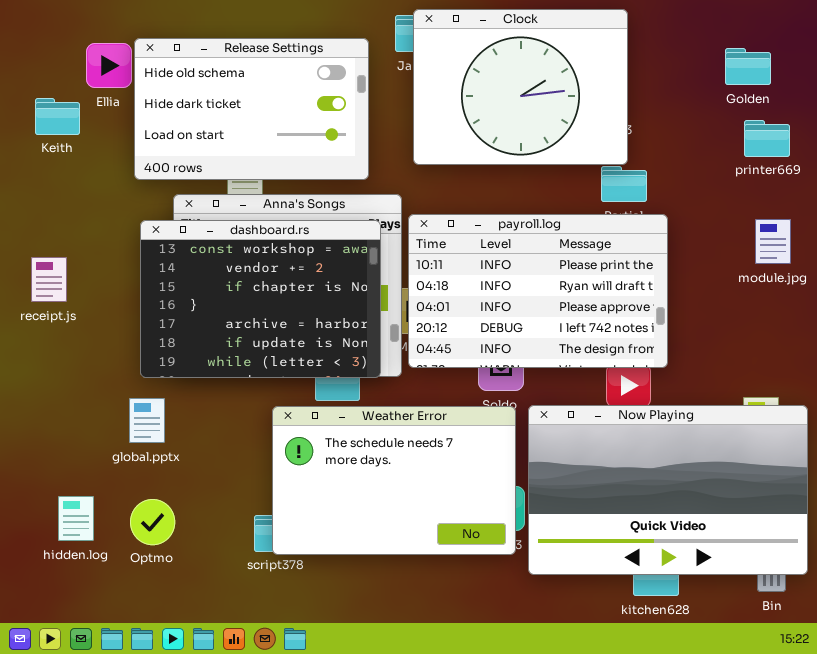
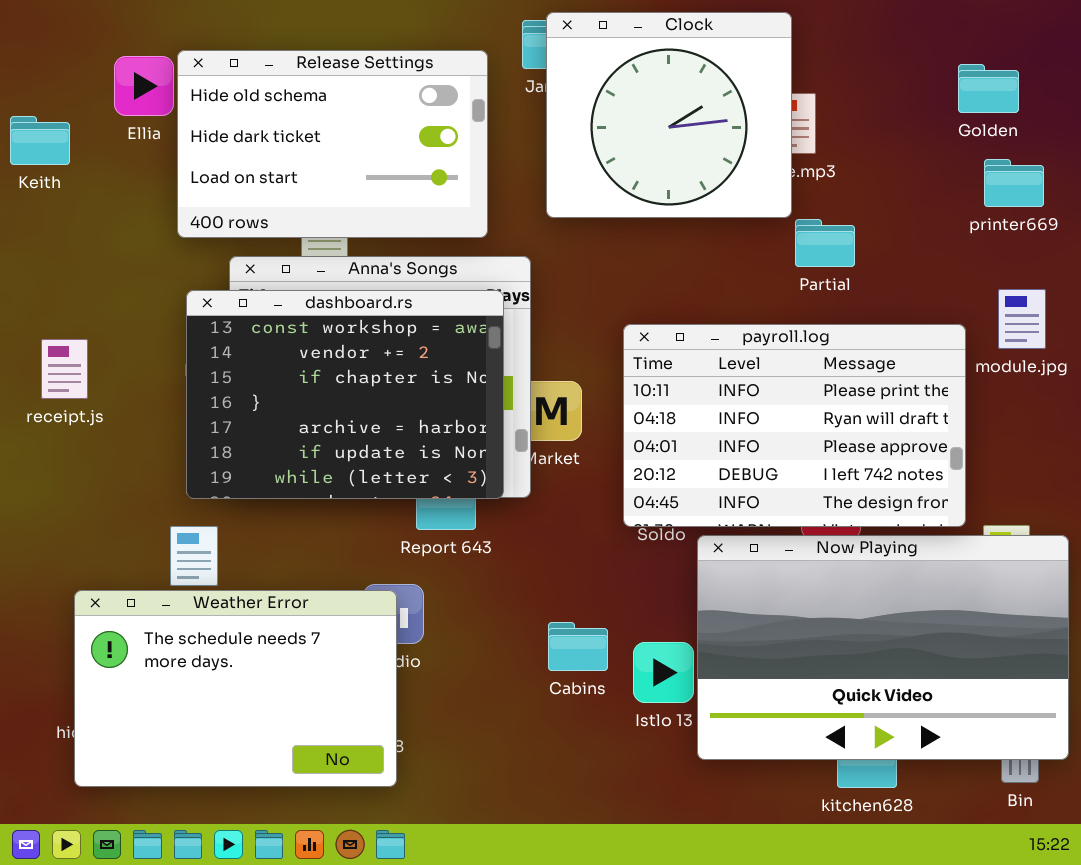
Clock: [413,9,628,165] -> [546,12,792,218], resized
Keith: [35,98,80,135] -> [10,116,70,165], moved
payroll.log: [408,214,668,368] -> [623,324,966,527], moved
Weather Error: [272,406,516,555] -> [74,590,397,787], moved

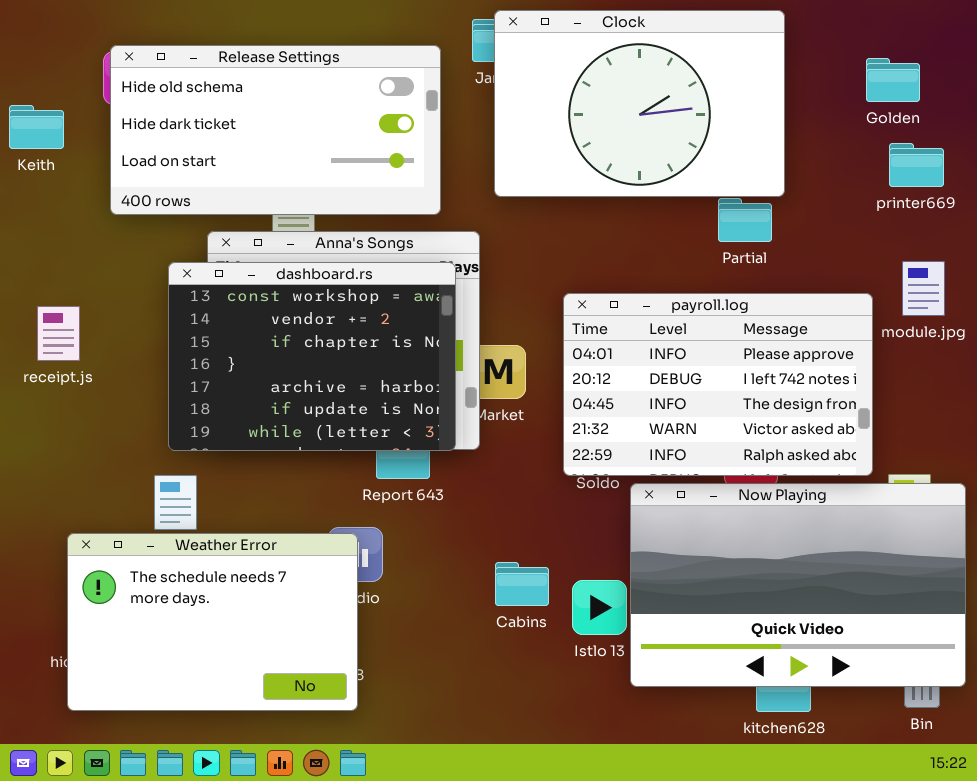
Clock: [546,12,792,218] -> [494,10,785,197], resized
Release Settings: [177,50,488,238] -> [110,45,441,215], resized
payroll.log: [623,324,966,527] -> [563,293,873,476], scrolled down 2 rows

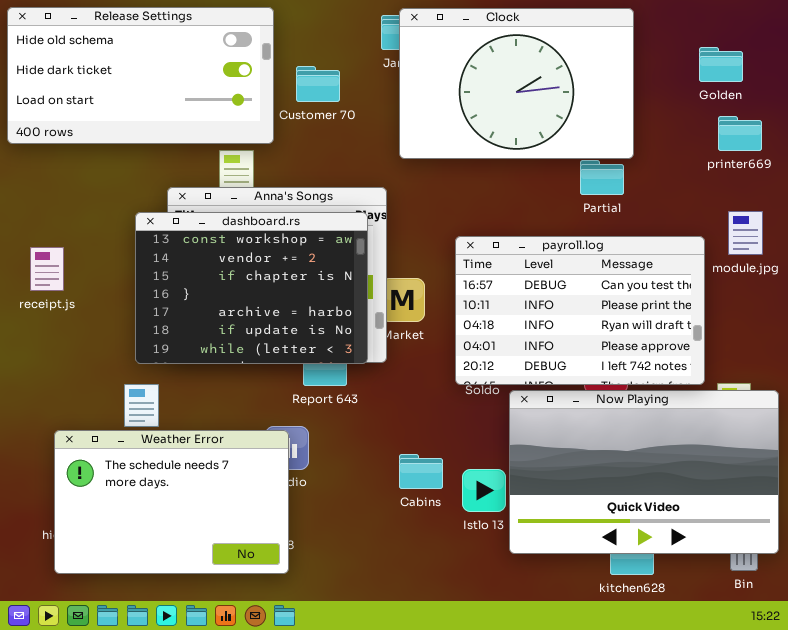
Release Settings: [110,45,441,215] -> [7,7,274,144], moved
payroll.log: [563,293,873,476] -> [455,236,705,385], scrolled up 3 rows

